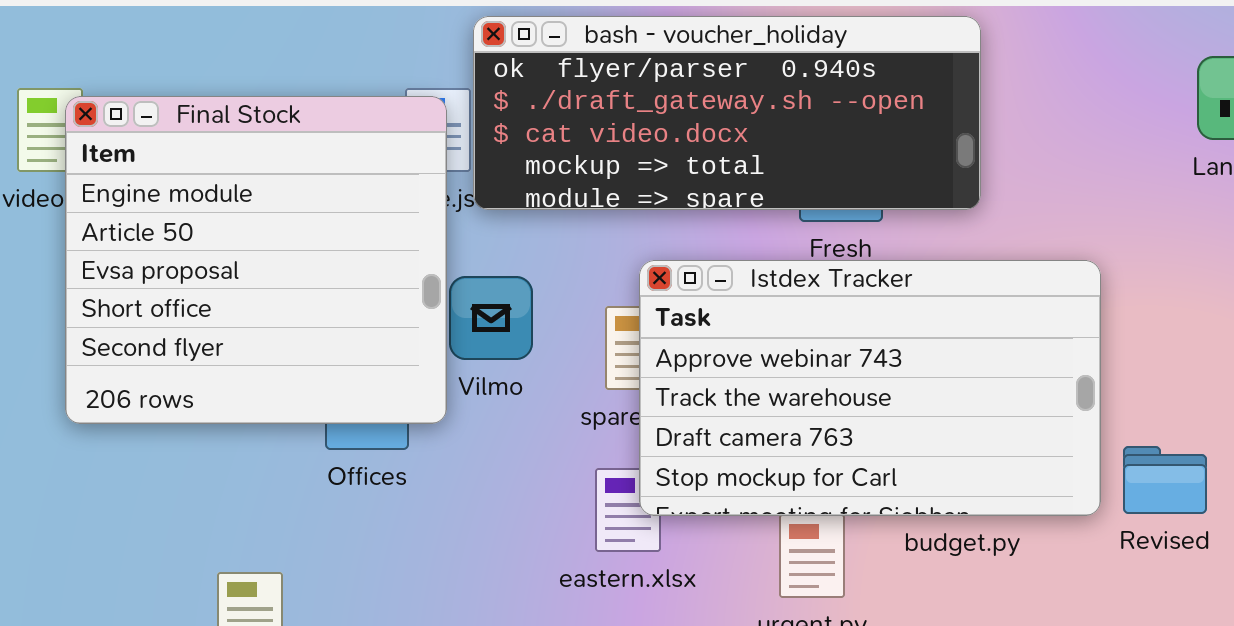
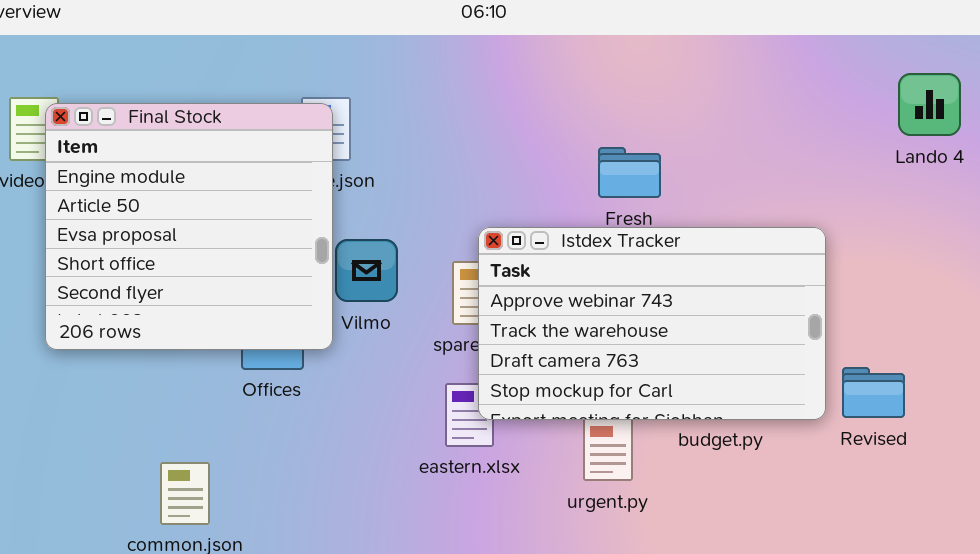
bash - voucher_holiday: [473,16,981,210] -> none, closed

